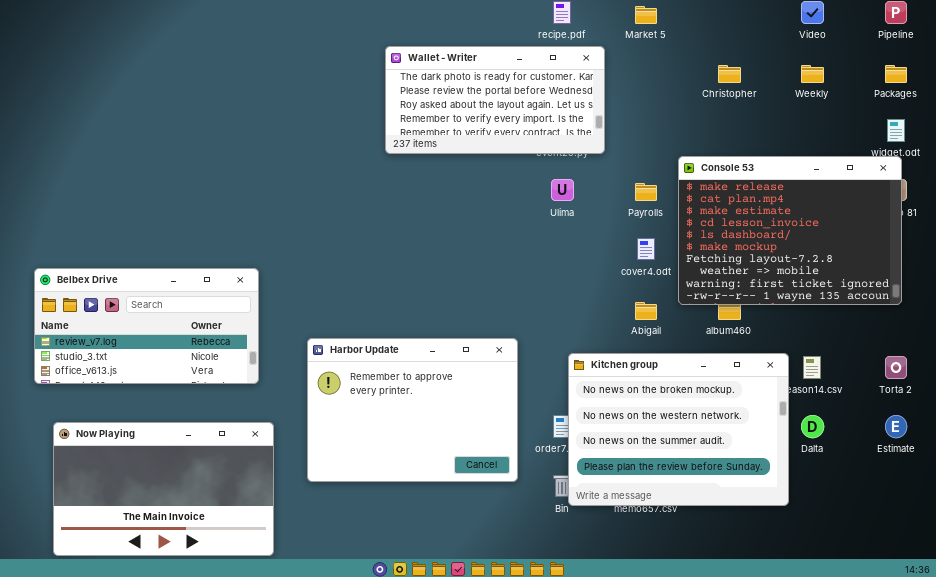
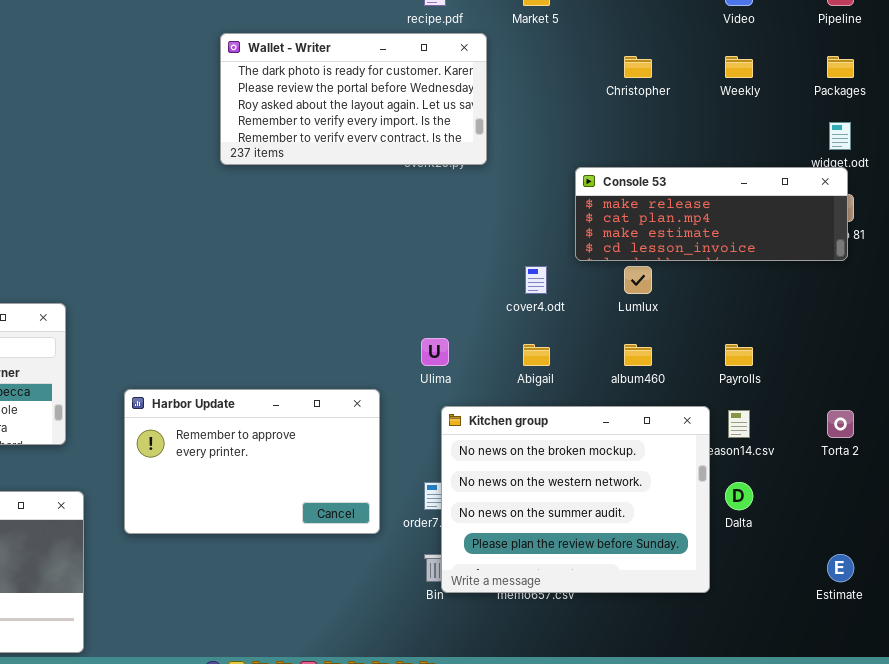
Console 53: [678,156,902,305] -> [575,167,848,261], resized
Ulima: [551,179,574,201] -> [421,338,449,366], moved
Payrolls: [635,183,657,201] -> [725,344,753,366], moved
Harbor Update: [307,338,518,482] -> [124,389,380,534], resized
Estimate: [885,415,907,438] -> [827,554,854,582], moved

